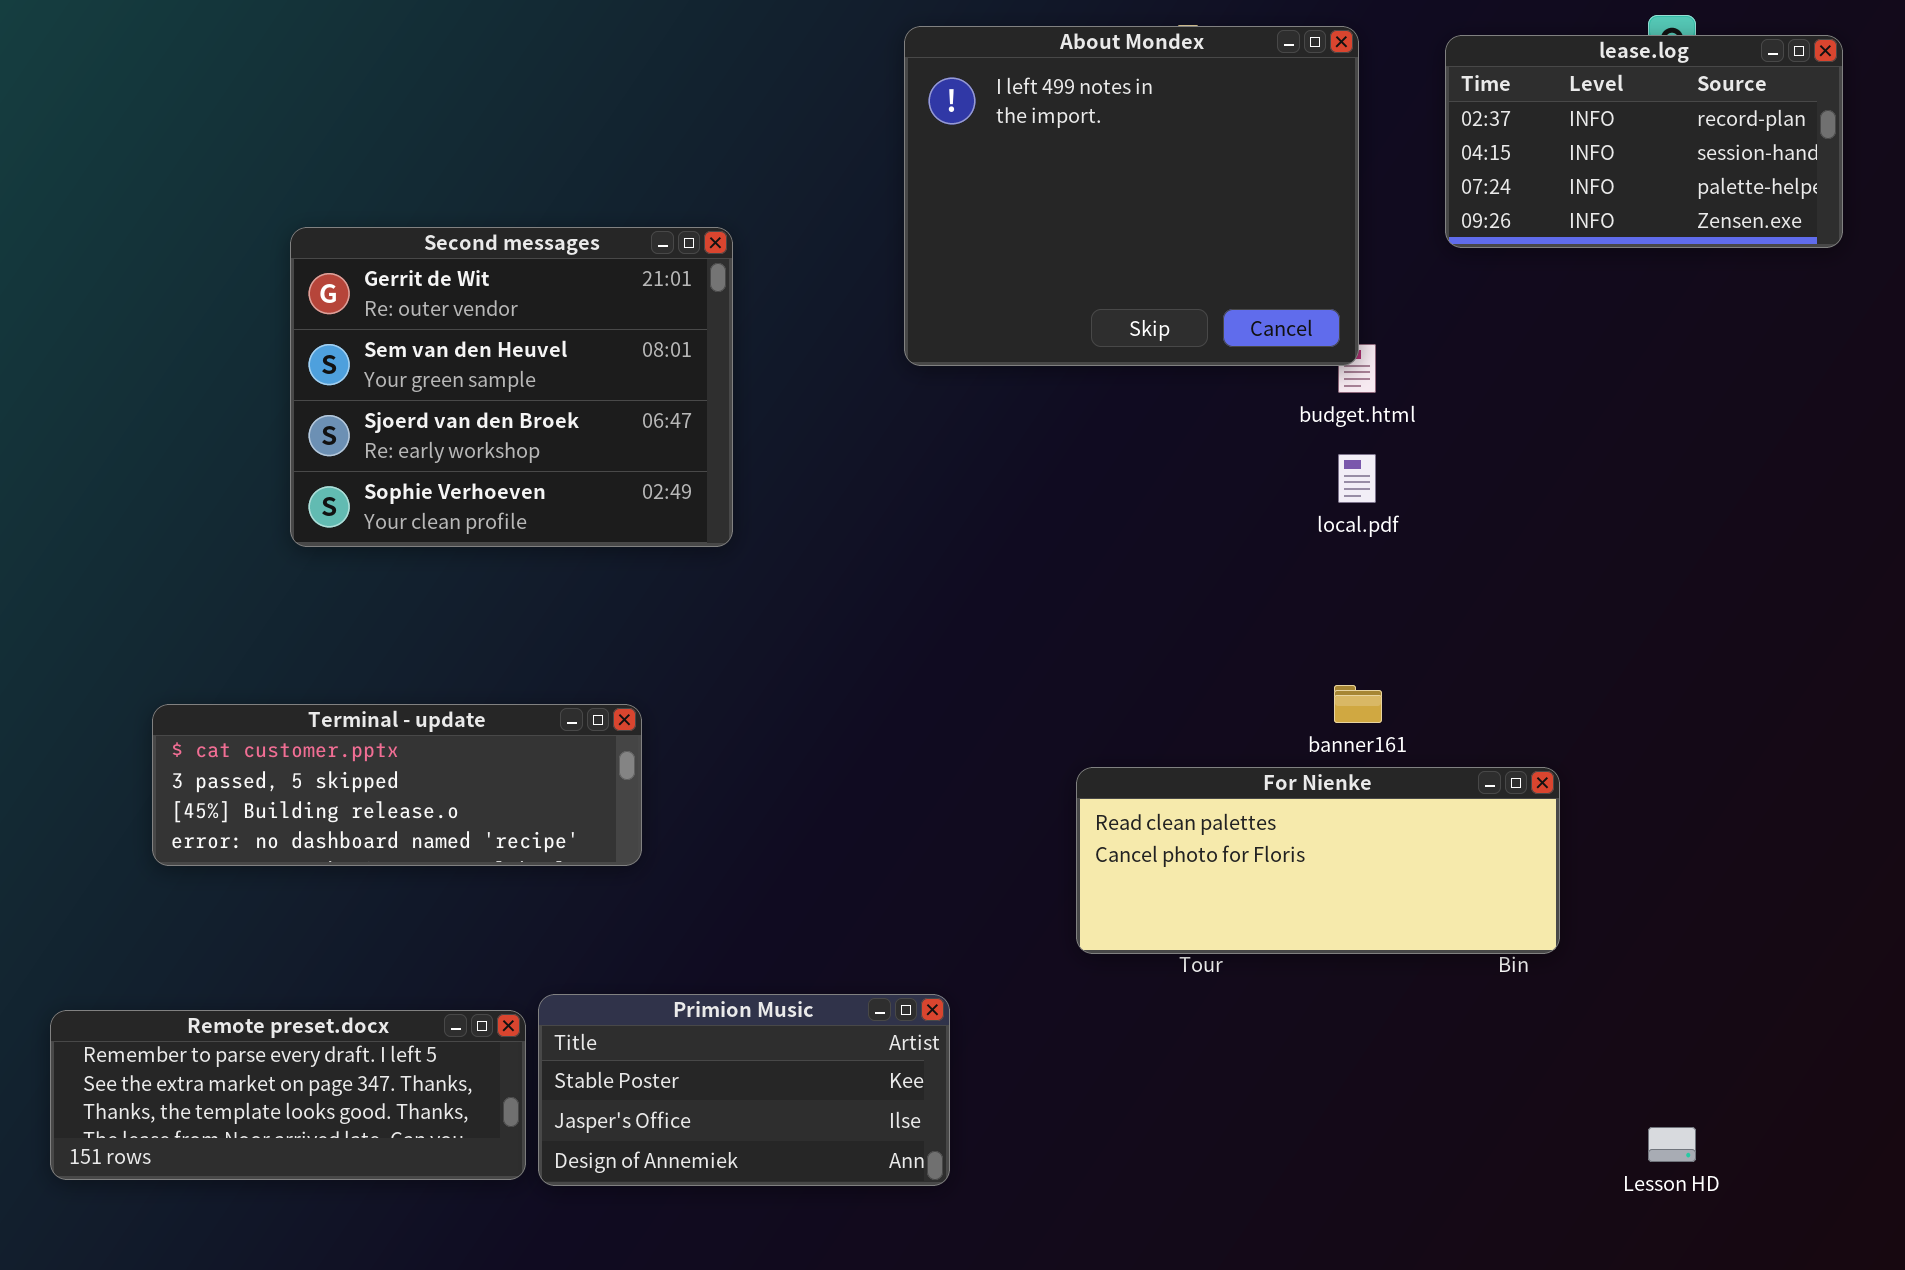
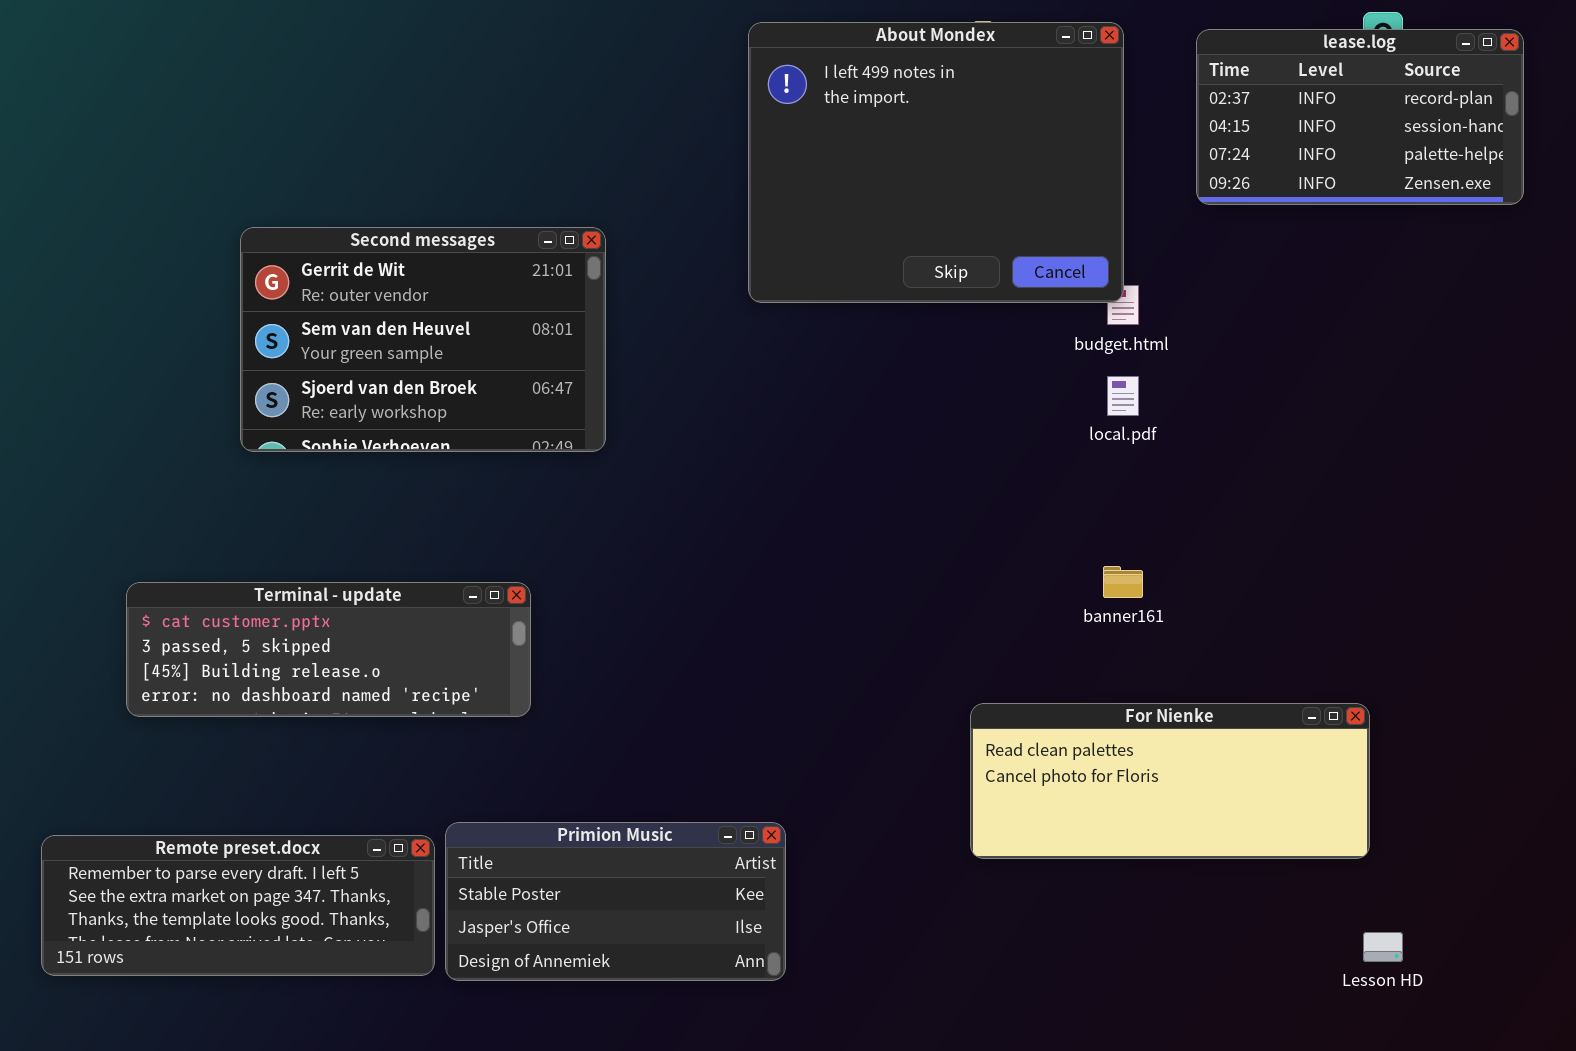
Second messages: [290,227,733,547] -> [240,227,606,452], resized
For Nienke: [1076,767,1560,954] -> [970,703,1370,859], moved

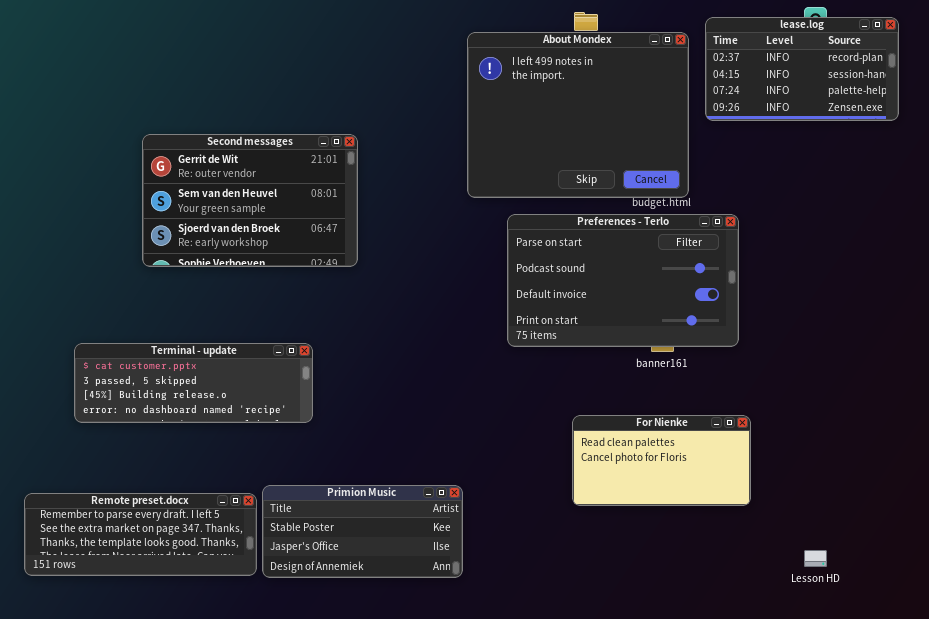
About Mondex: [748,22,1124,303] -> [467,32,689,198], moved
Preferences - Terlo: none -> [507,214,739,347], opened
For Nienke: [970,703,1370,859] -> [572,415,751,506], resized

